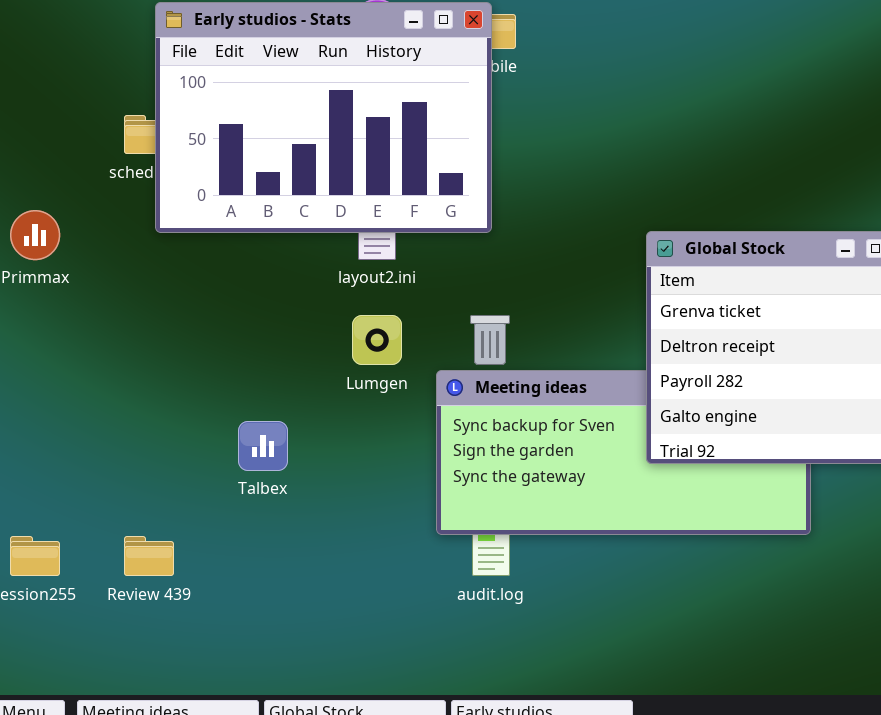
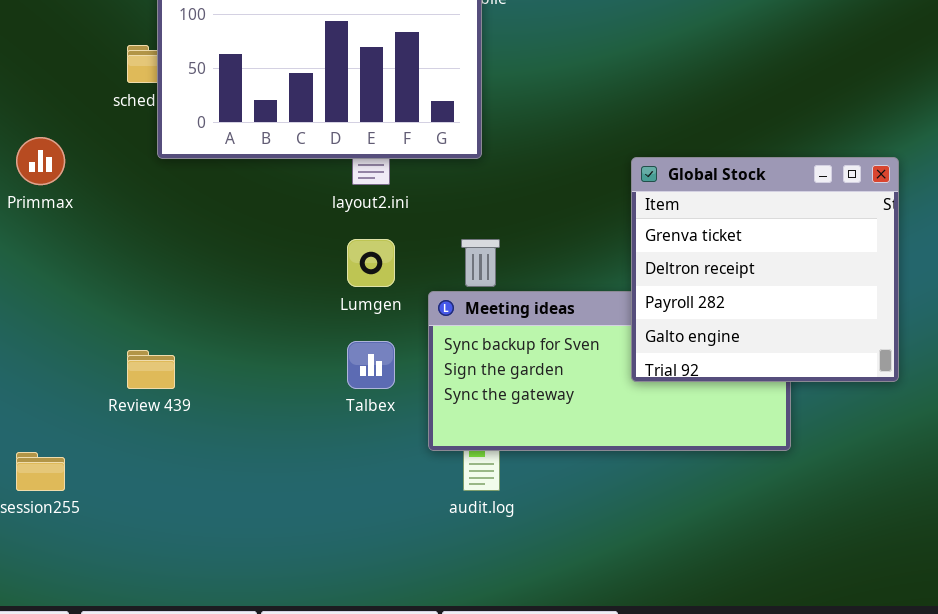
Talbex: [238,421,288,471] -> [347,341,395,389], moved
Review 439: [124,536,174,576] -> [127,350,175,389], moved

